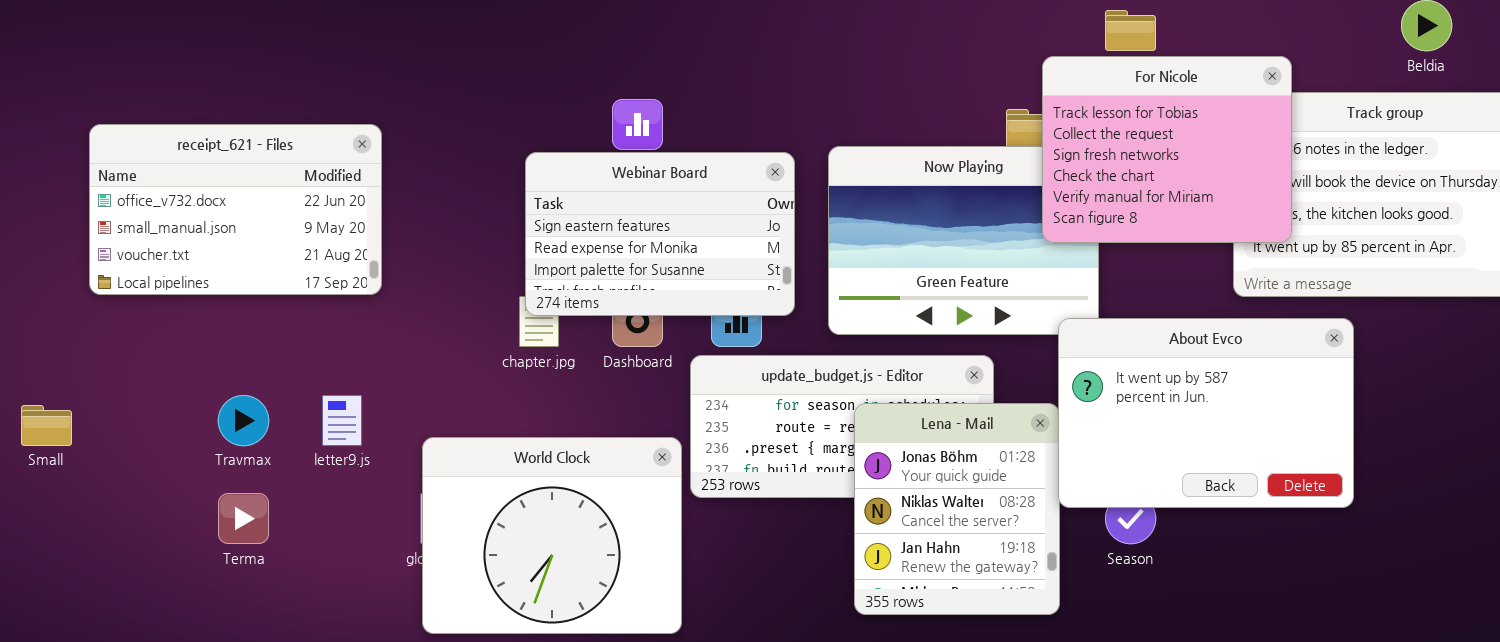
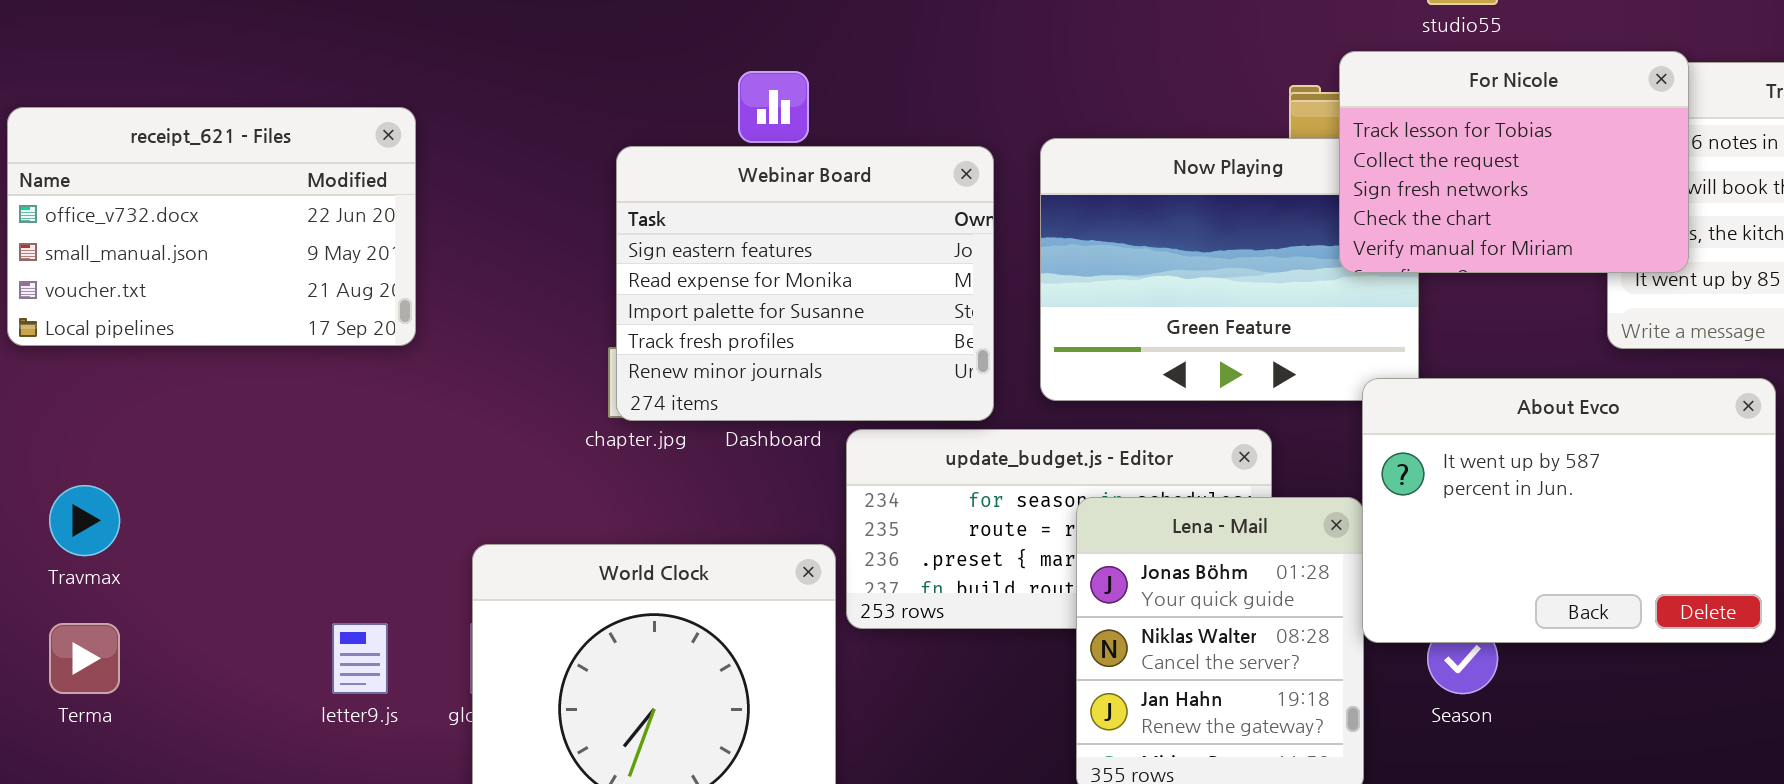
For Nicole: [1042,56,1292,243] -> [1339,51,1689,273], resized
Webinar Board: [525,152,795,316] -> [616,146,994,421], resized
Travmax: [218,395,269,446] -> [49,485,120,556], moved
letter9.js: [322,395,362,446] -> [332,623,388,694], moved
Terma: [218,493,269,544] -> [49,623,120,694], moved

